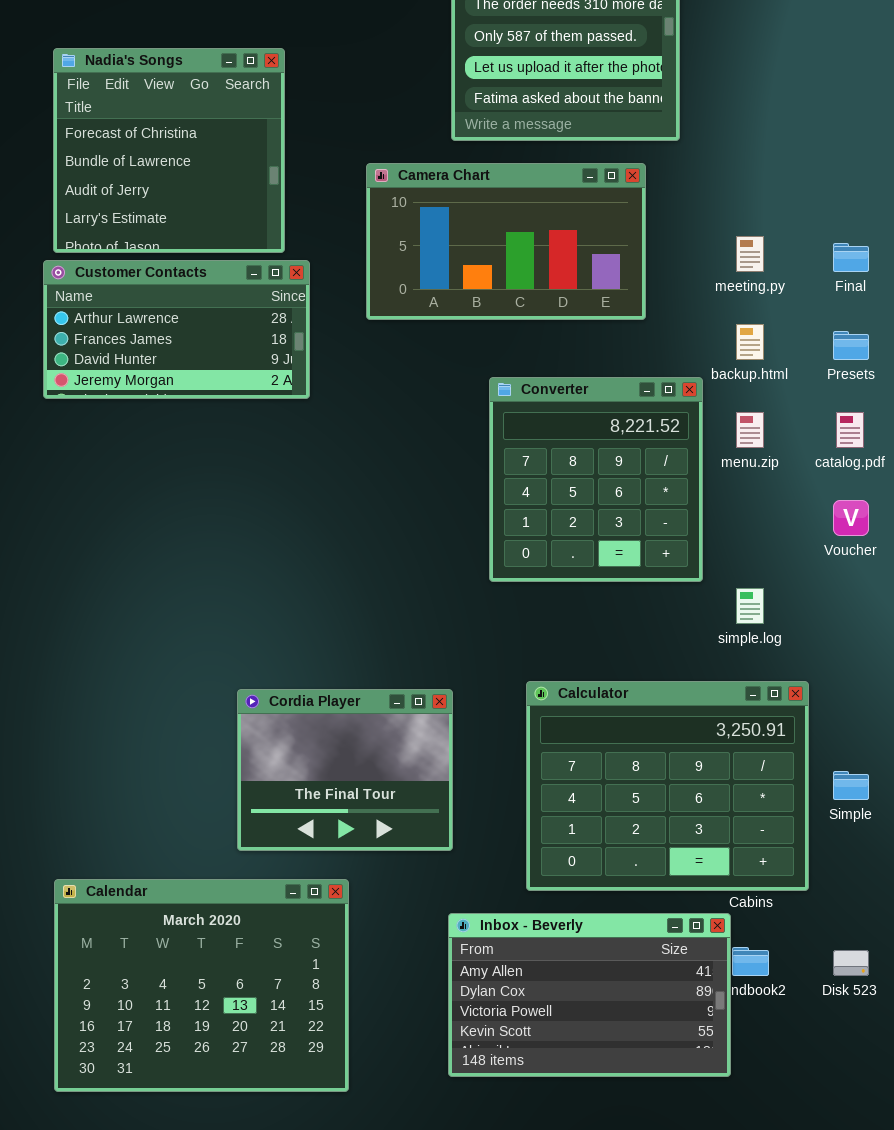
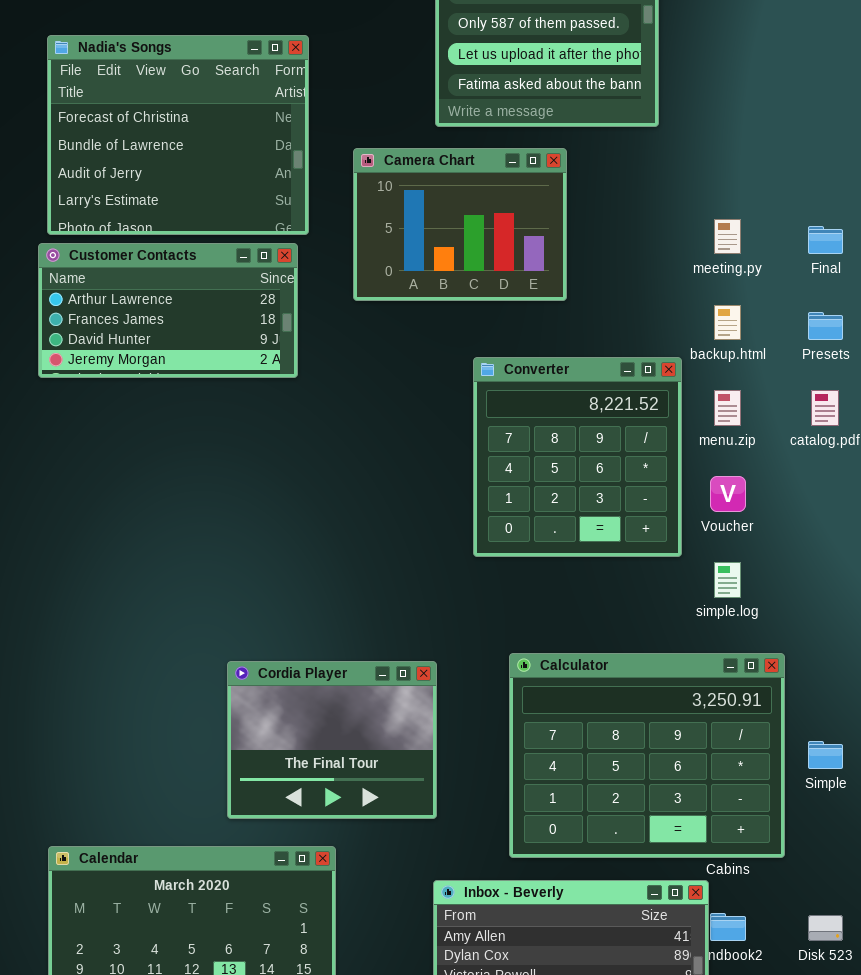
Nadia's Songs: [53,48,285,253] -> [47,35,309,235], resized
Camera Chart: [366,163,646,320] -> [353,148,567,301], resized
Voucher: [833,500,869,536] -> [710,476,746,512], moved

